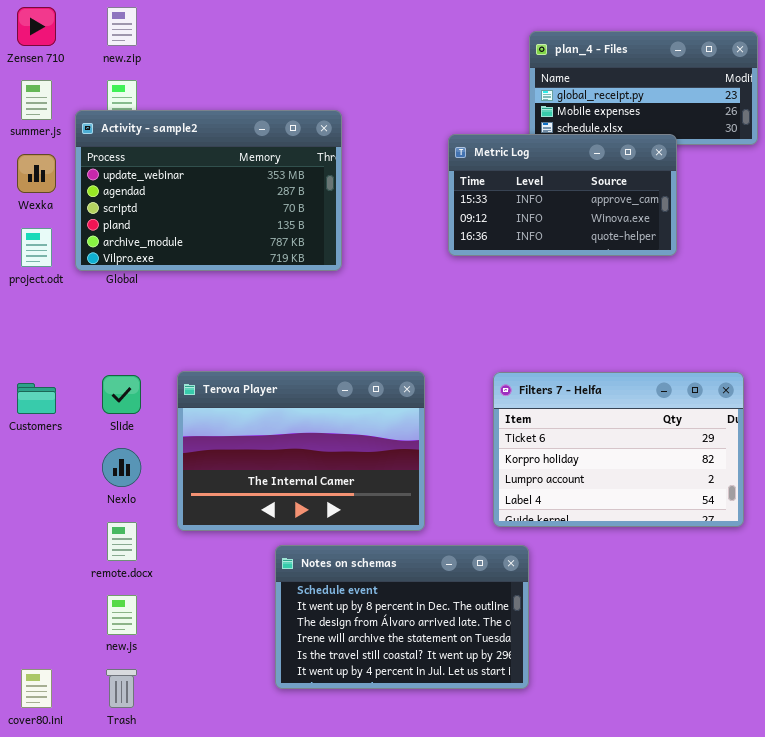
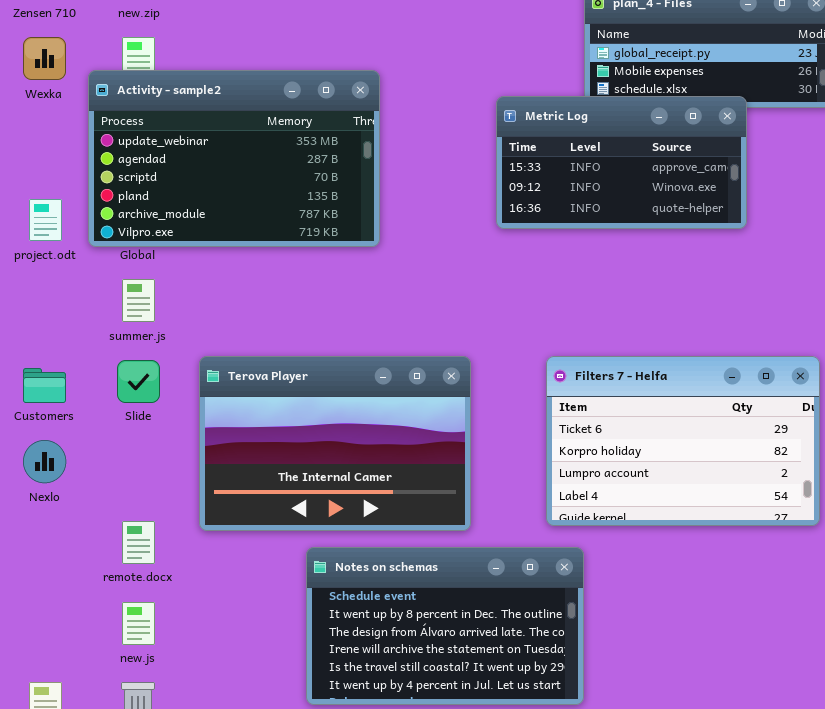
summer.js: [21,80,52,120] -> [122,279,155,322], moved
Wexka: [17,154,56,193] -> [23,37,66,80], moved
Nexlo: [102,448,141,487] -> [23,440,66,483], moved

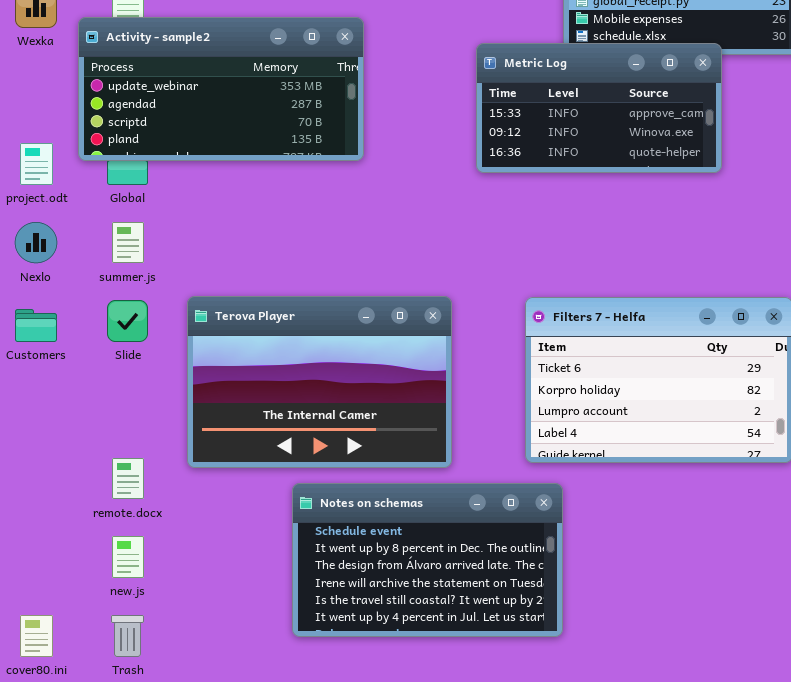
Activity - sample2: [88,70,380,247] -> [78,17,364,161], resized
Nexlo: [23,440,66,483] -> [15,222,57,263], moved

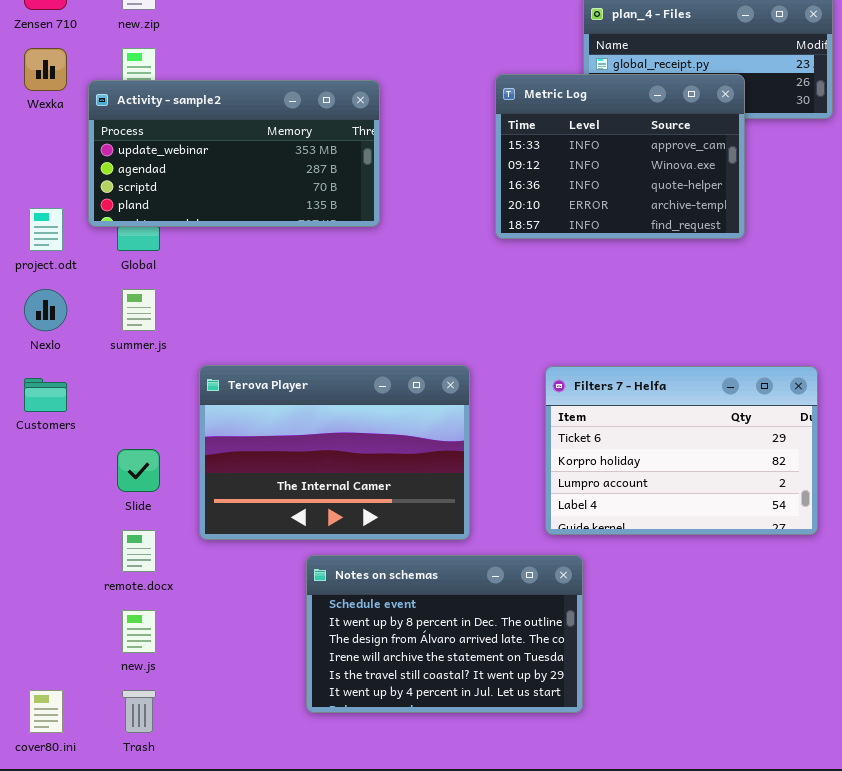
Metric Log: [476,43,722,173] -> [495,74,745,239], resized
Slide: [107,300,148,342] -> [117,449,160,492], moved

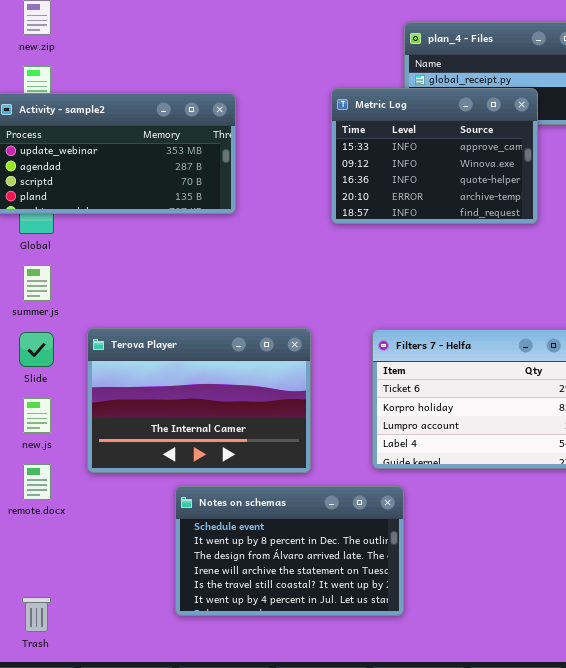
Slide: [117,449,160,492] -> [19,332,54,367], moved
new.js: [122,610,156,653] -> [23,398,51,433], moved

